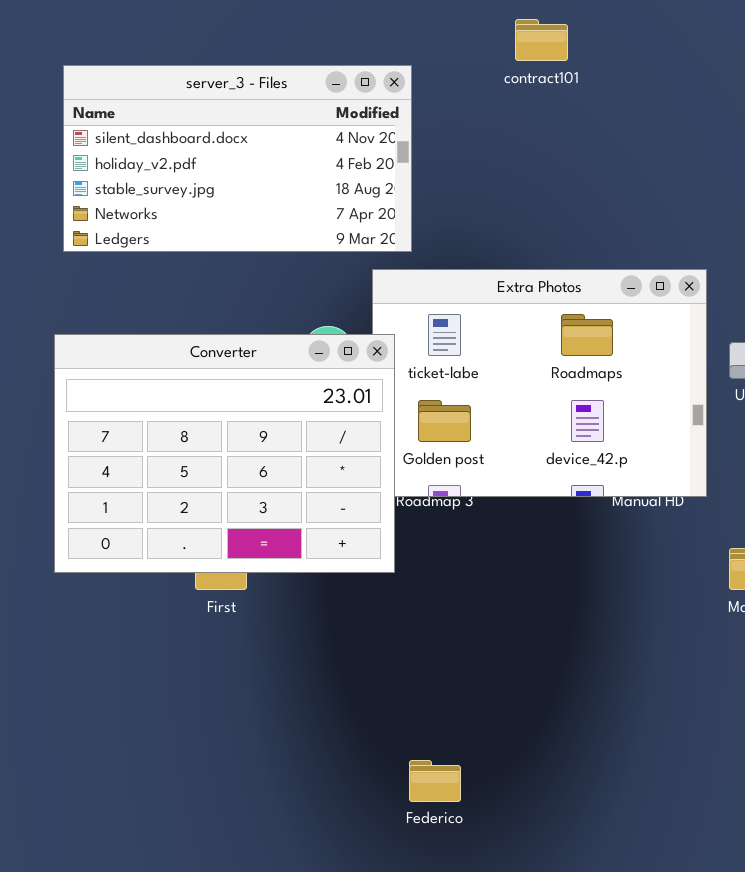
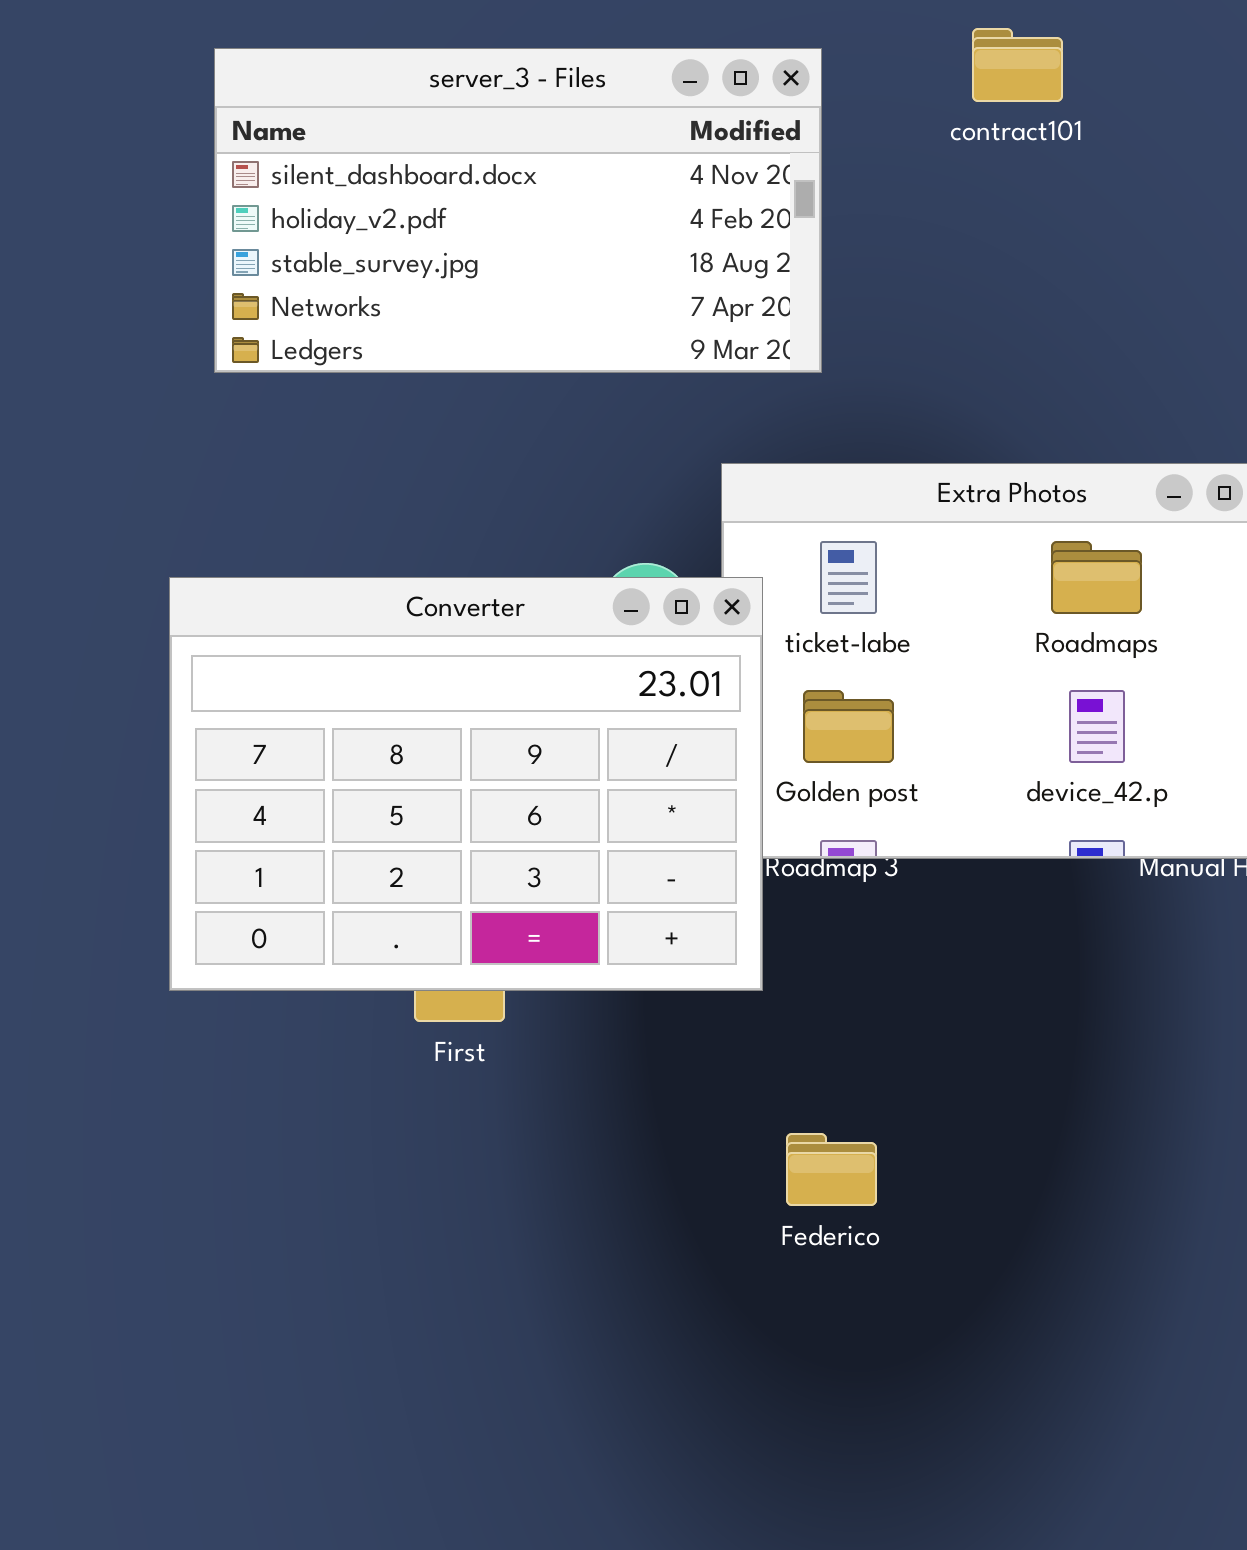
server_3 - Files: [63,65,412,252] -> [214,48,822,373], moved
Federico: [409,760,461,802] -> [786,1133,877,1206], moved

